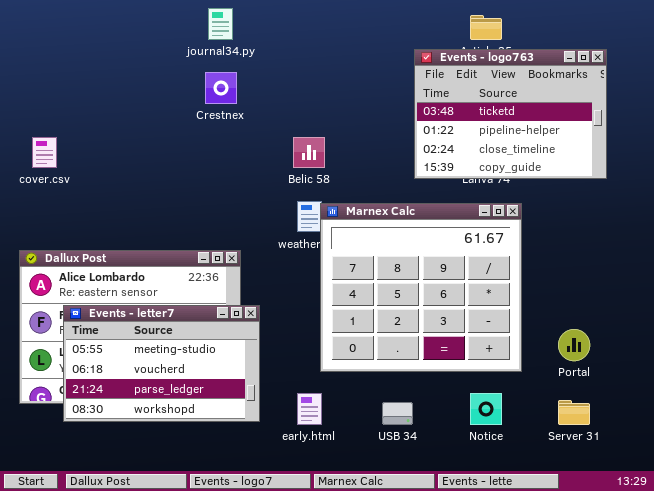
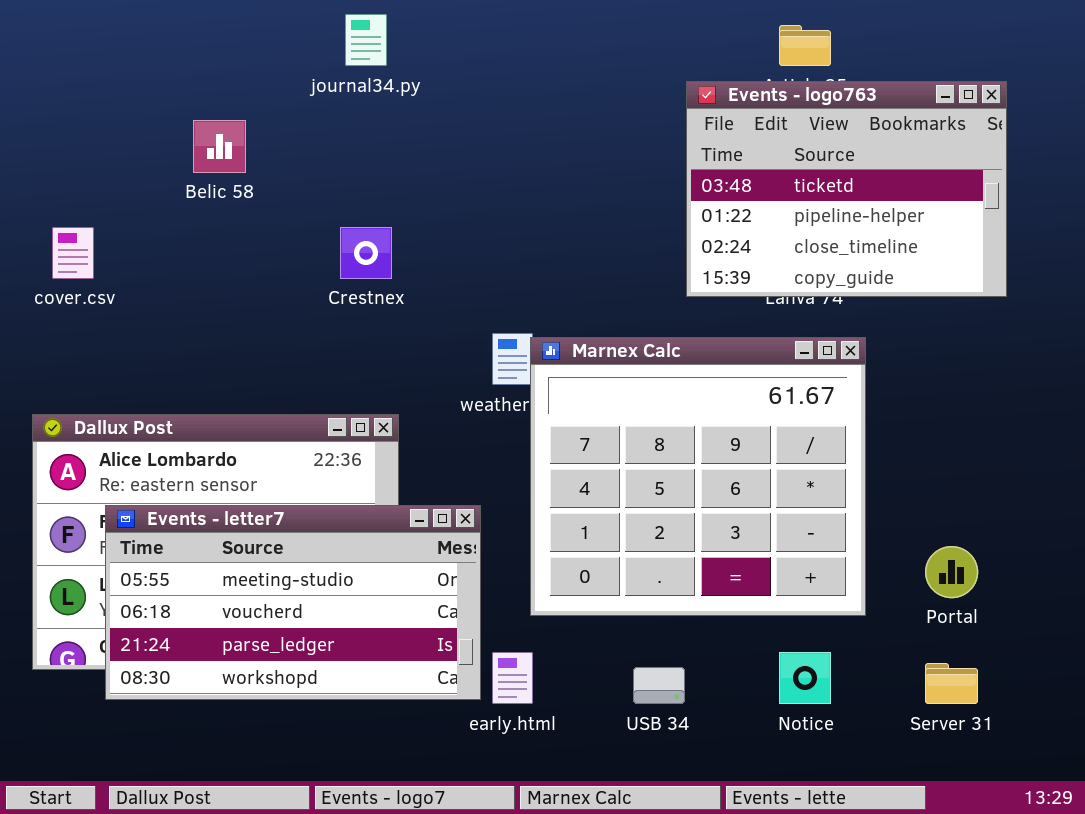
Crestnex: [205,72,237,104] -> [340,227,392,279], moved
Belic 58: [293,137,325,168] -> [193,120,246,173], moved
Events - letter7: [63,305,260,422] -> [105,505,481,700], resized

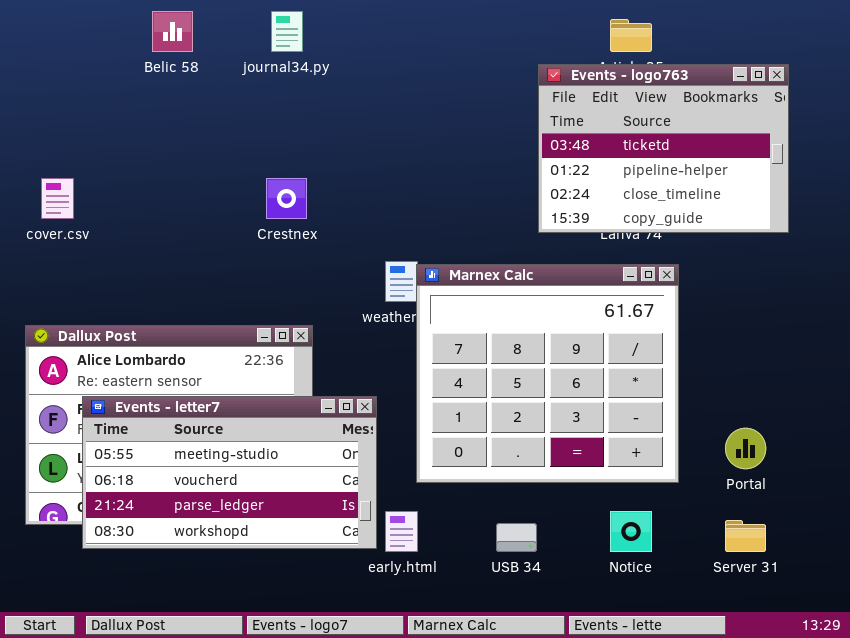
Belic 58: [193,120,246,173] -> [152,11,193,52], moved

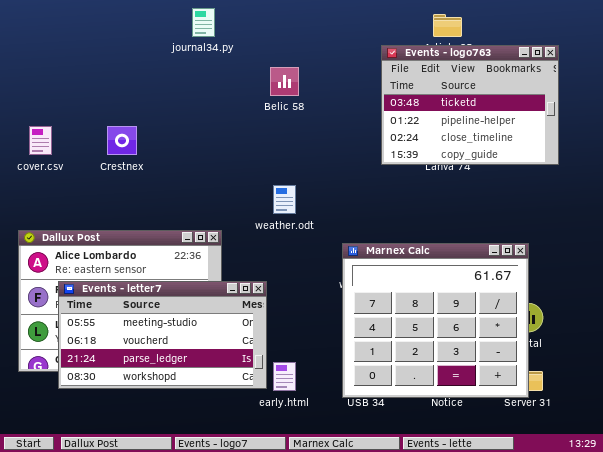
Belic 58: [152,11,193,52] -> [270,67,299,96], moved
Crestnex: [266,178,307,219] -> [107,126,137,155], moved
Marnex Calc: [416,264,679,483] -> [342,243,529,398], moved

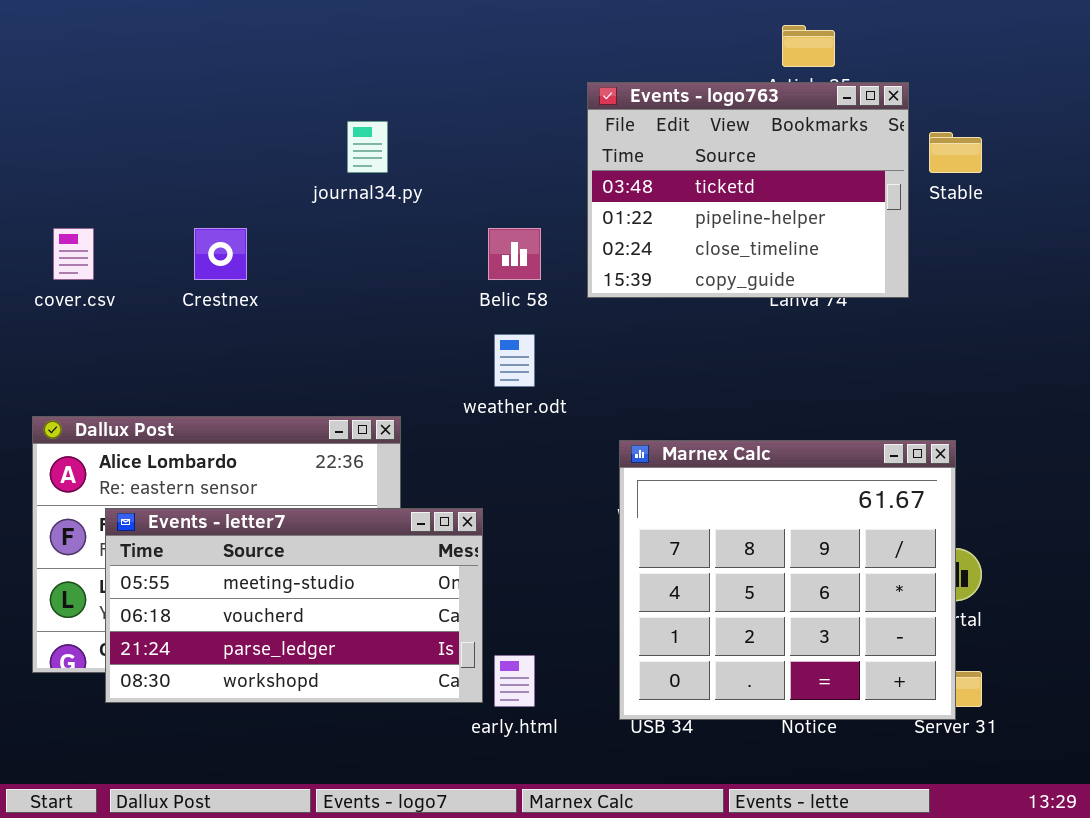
journal34.py: [192,8,215,37] -> [347,121,388,173], moved
Events - logo763: [381,45,559,165] -> [587,82,909,298], moved
Belic 58: [270,67,299,96] -> [488,228,541,280], moved

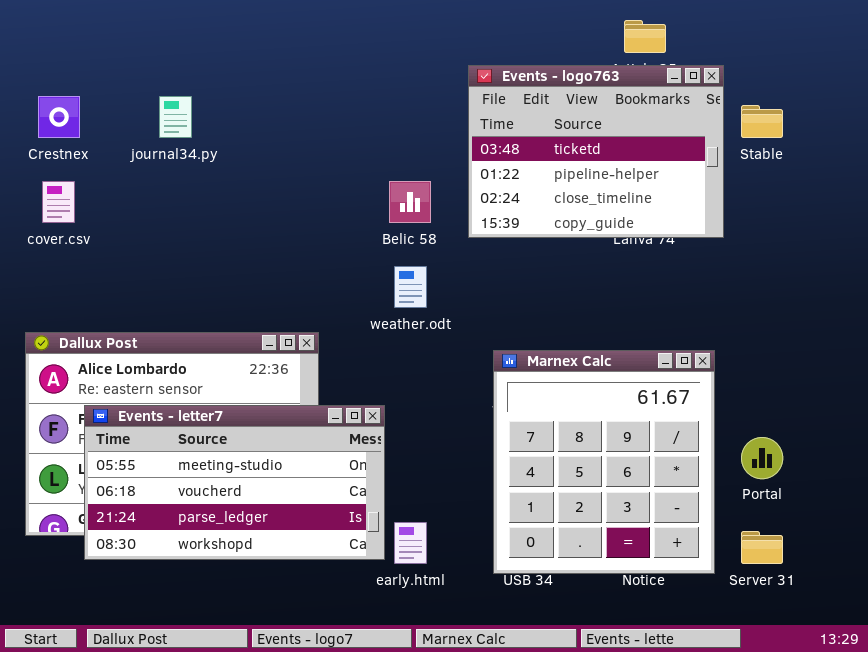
journal34.py: [347,121,388,173] -> [159,96,192,138], moved
Crestnex: [194,228,247,280] -> [38,96,80,138], moved
Marnex Calc: [619,440,956,720] -> [493,350,715,574], resized

